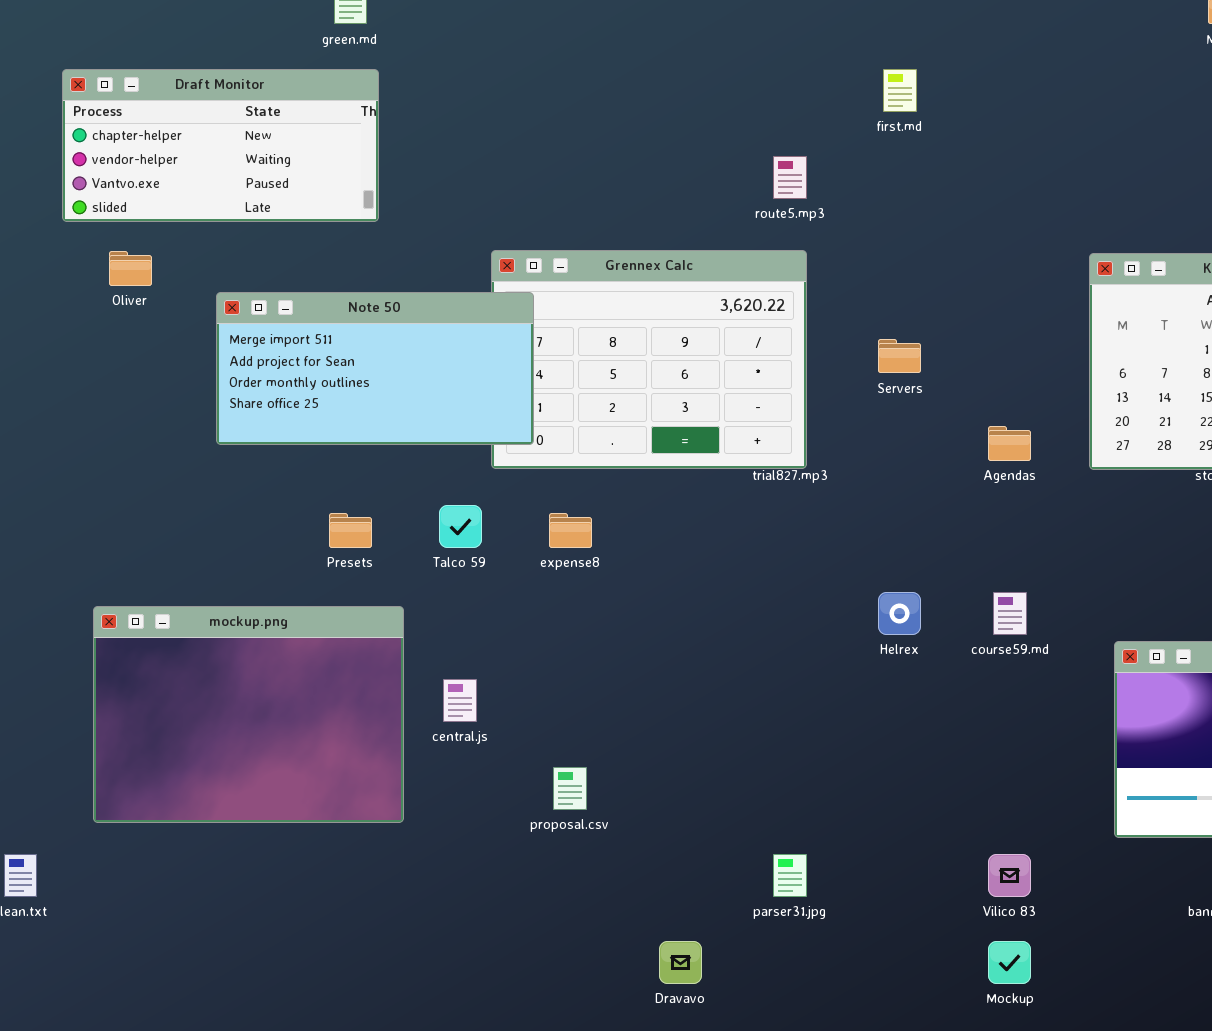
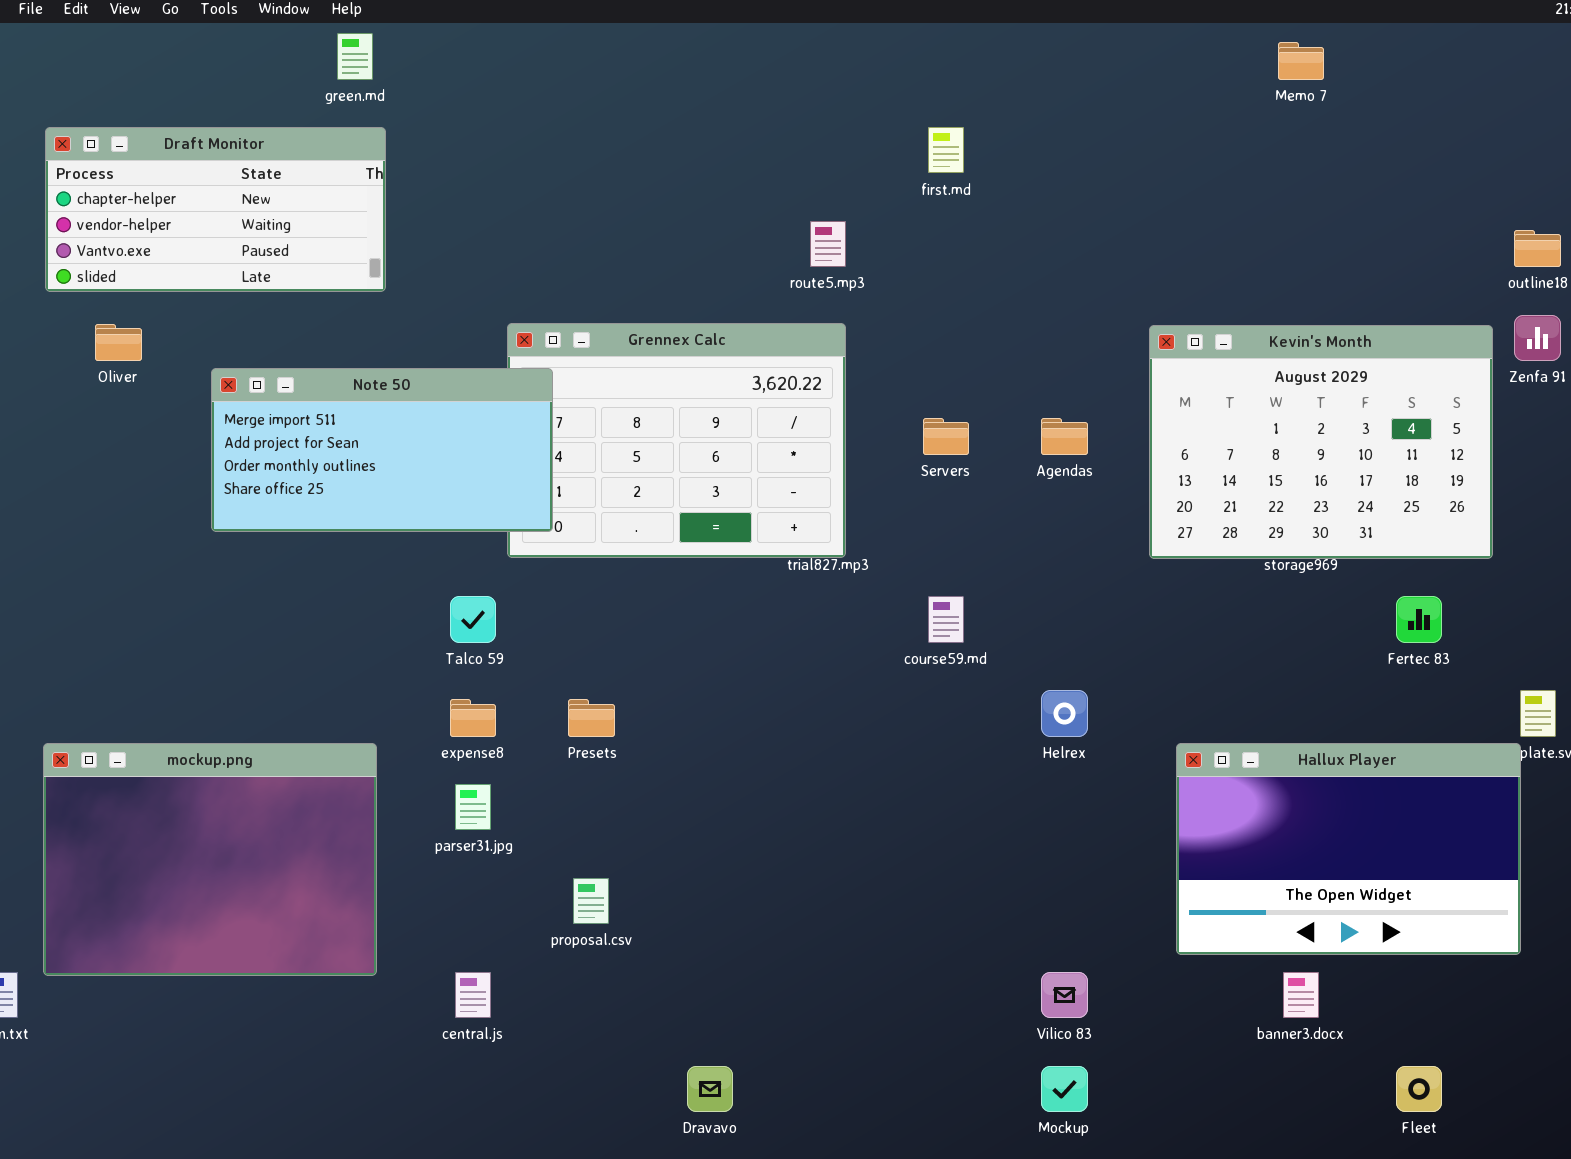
Agendas: [988,426,1031,461] -> [1041,418,1088,455], moved
Presets: [329,513,372,548] -> [568,699,615,737], moved
expense8: [549,513,592,548] -> [450,699,496,737], moved
Helrex: [878,592,921,635] -> [1041,690,1088,737], moved
course59.md: [993,592,1027,635] -> [928,596,964,643], moved
mockup.png: [93,606,404,823] -> [43,743,377,976], moved
central.js: [443,679,477,722] -> [455,972,491,1018], moved
parser31.jpg: [773,854,807,897] -> [455,784,491,830], moved

